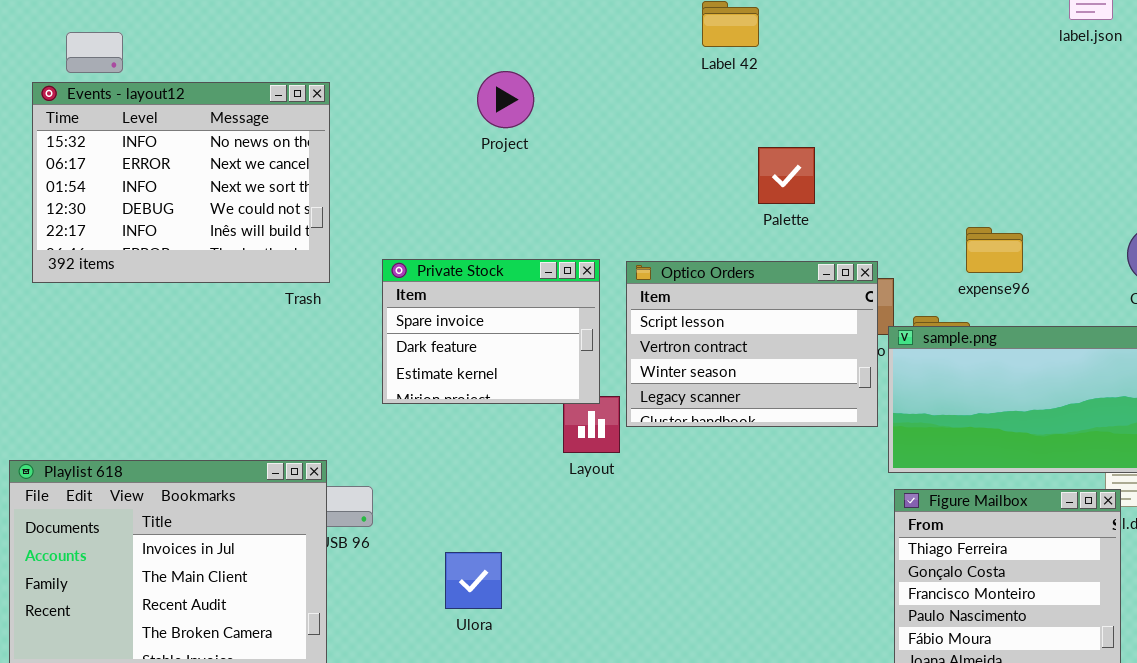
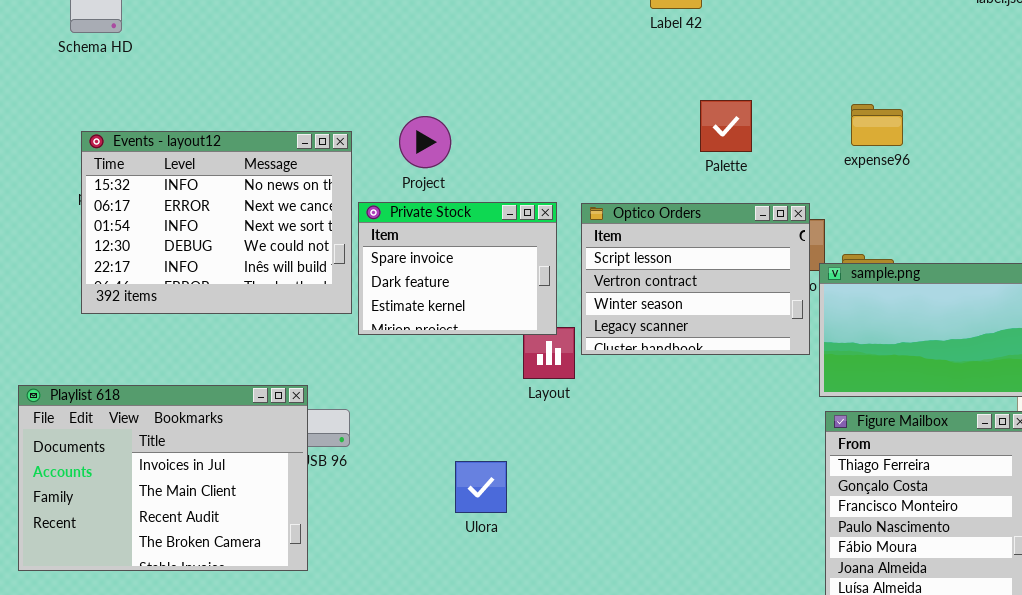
Project: [477,71,534,128] -> [399,116,451,168], moved
Events - layout12: [32,82,330,283] -> [81,131,352,314], moved
expense96: [966,227,1023,273] -> [851,104,903,146], moved
Ulora: [445,552,502,609] -> [455,461,507,513], moved

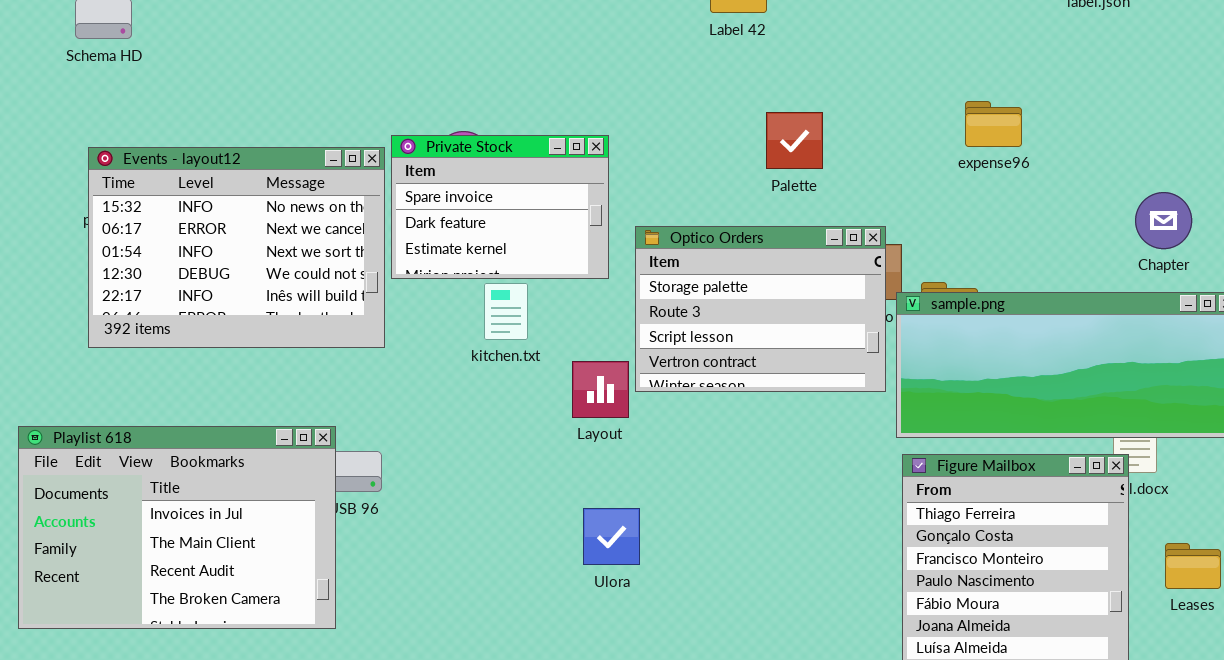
expense96: [851,104,903,146] -> [965,101,1022,147], moved
Private Stock: [358,202,557,335] -> [391,135,609,279], moved
Optico Orders: [581,203,810,355] -> [635,226,886,392], scrolled up 2 rows
Ulora: [455,461,507,513] -> [583,508,640,565], moved

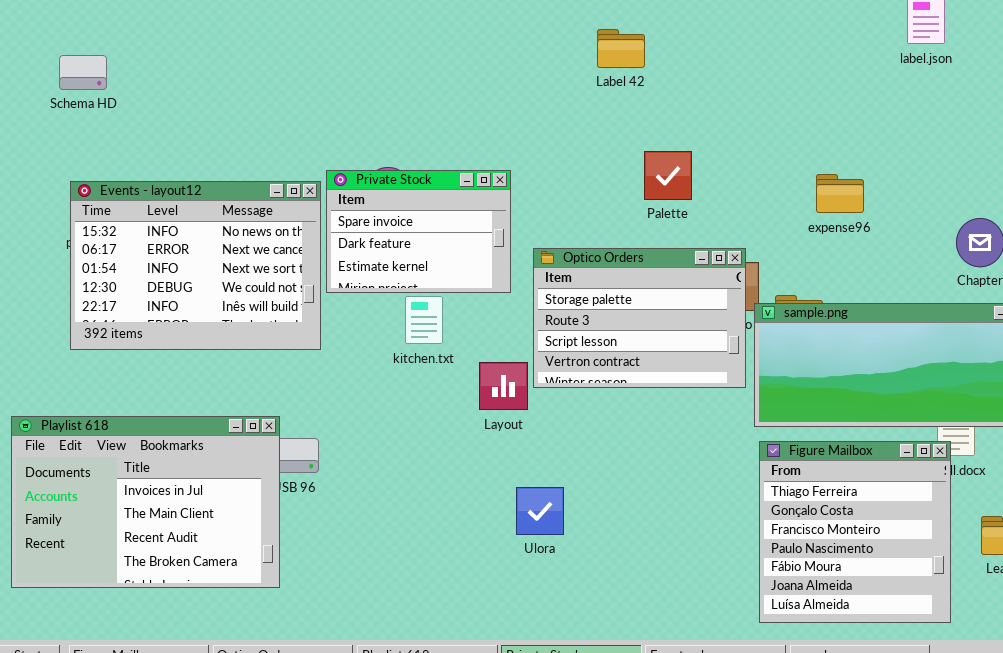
expense96: [965,101,1022,147] -> [816,174,864,213], moved
Ulora: [583,508,640,565] -> [516,487,564,535], moved

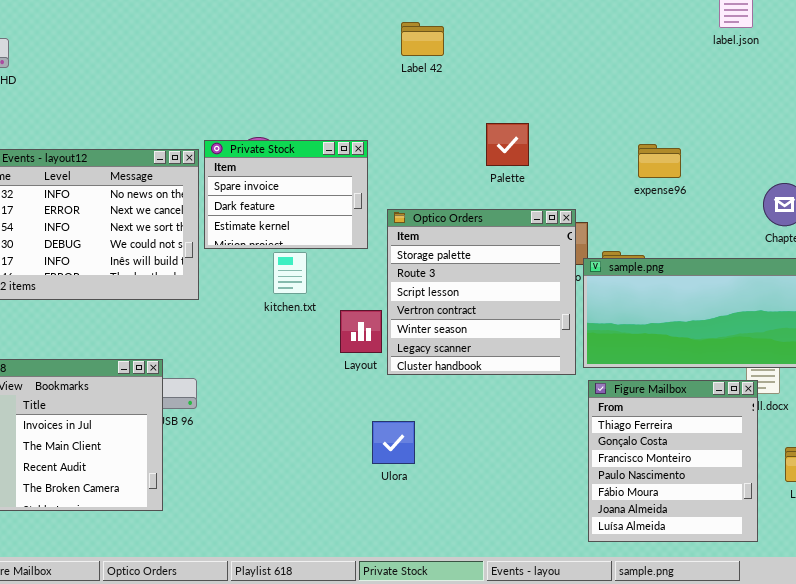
Label 42: [597,29,645,68] -> [401,22,444,56], moved
Optico Orders: [533,248,746,388] -> [387,209,576,375], resized

